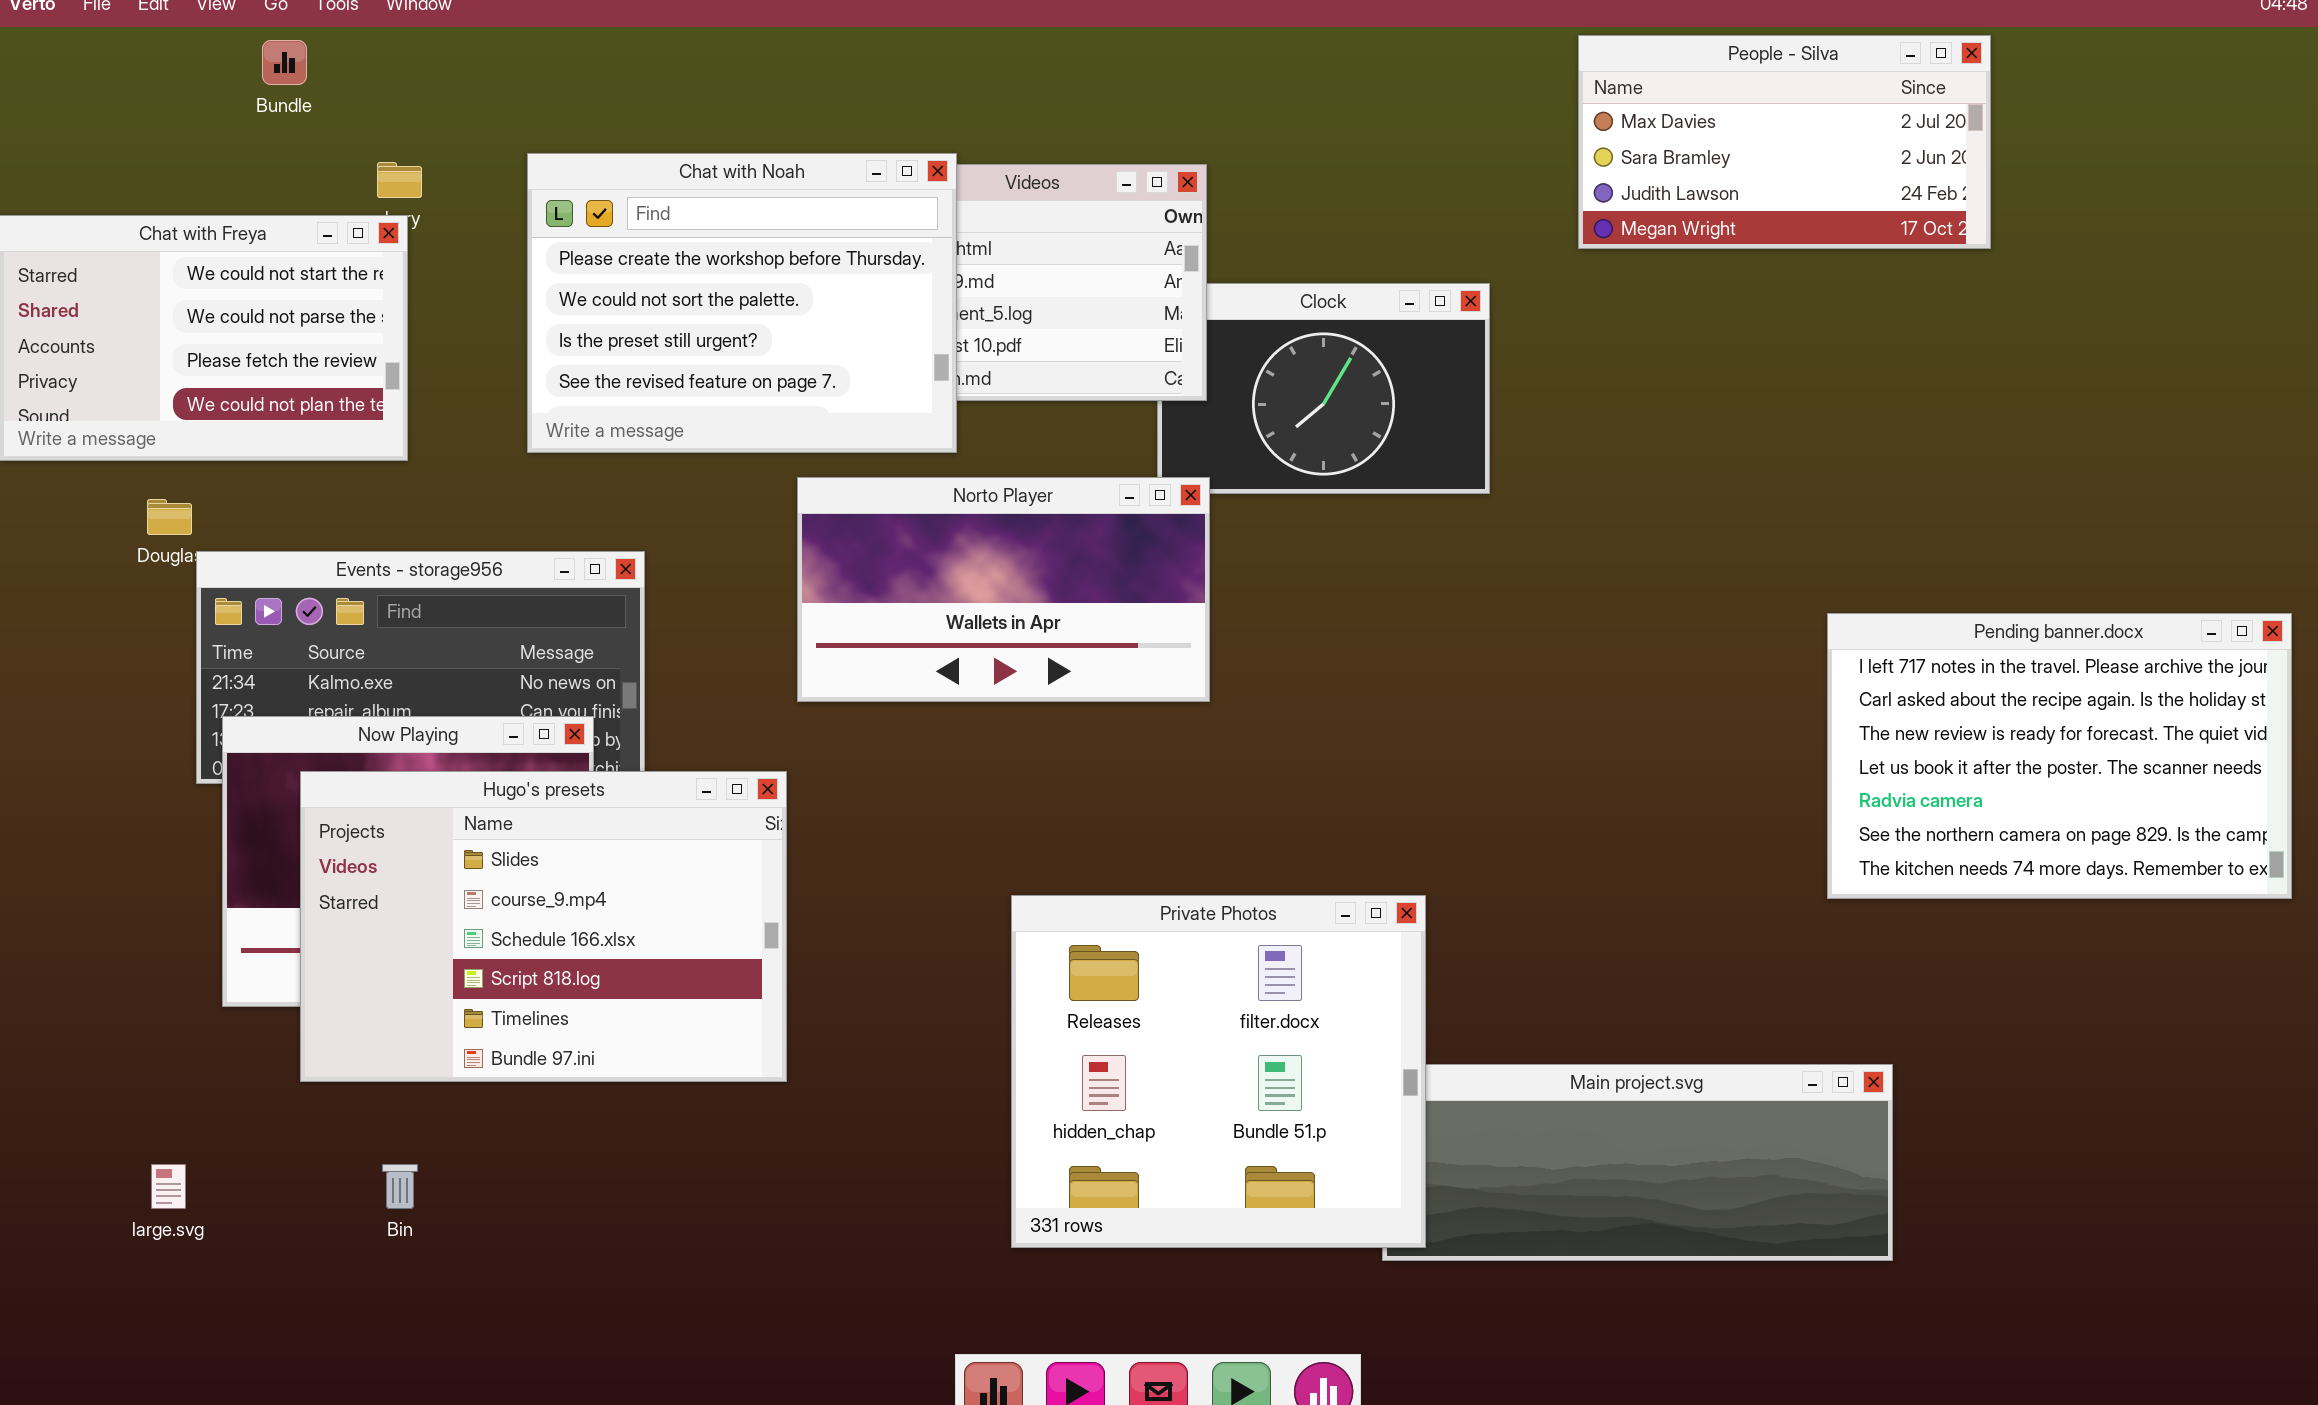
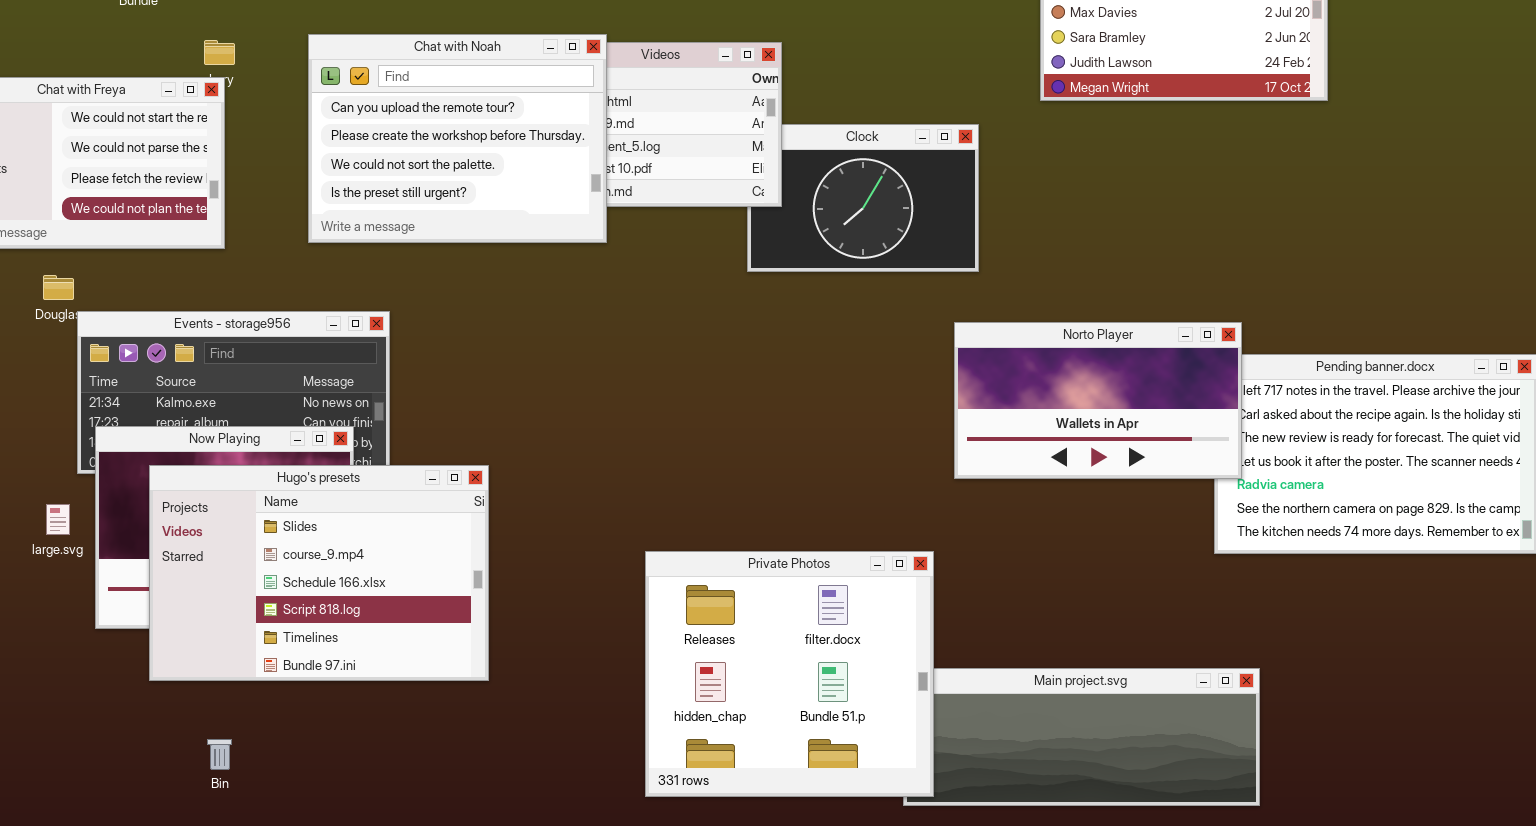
Chat with Noah: [527,153,957,453] -> [308,34,607,243], scrolled up 1 row
Norto Player: [797,477,1210,702] -> [954,322,1242,479], moved
large.svg: [151,1164,186,1209] -> [46,504,70,535], moved

